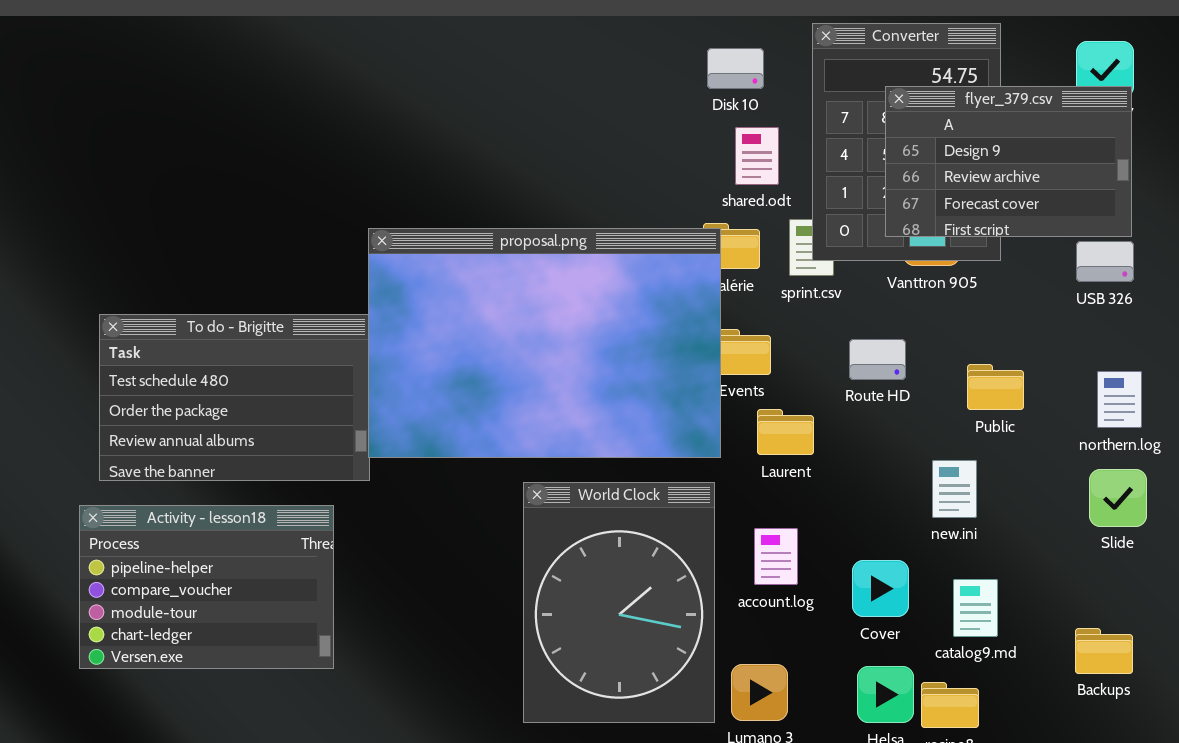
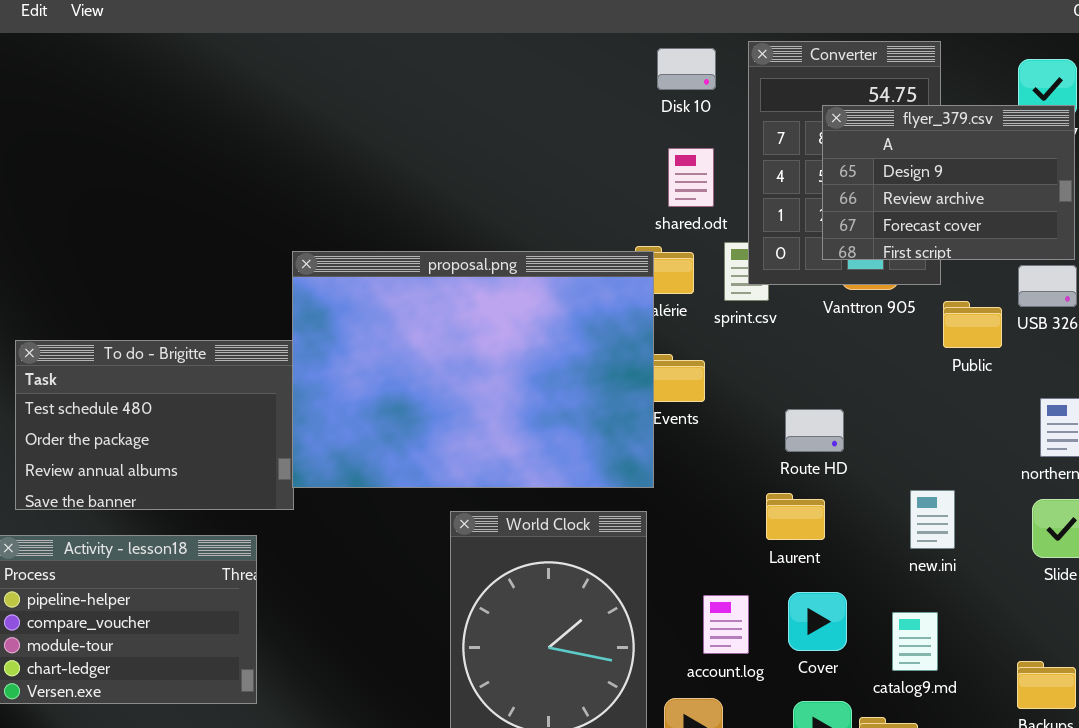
Disk 10: [707,48,764,89] -> [657,48,716,90], moved
Route HD: [849,339,906,380] -> [785,409,844,452], moved
Public: [967,364,1024,410] -> [943,301,1002,348], moved
Laurent: [757,409,814,455] -> [766,493,825,540], moved
new.ini: [932,460,977,518] -> [910,490,955,549], moved
account.log: [754,528,798,585] -> [703,595,749,654], moved

